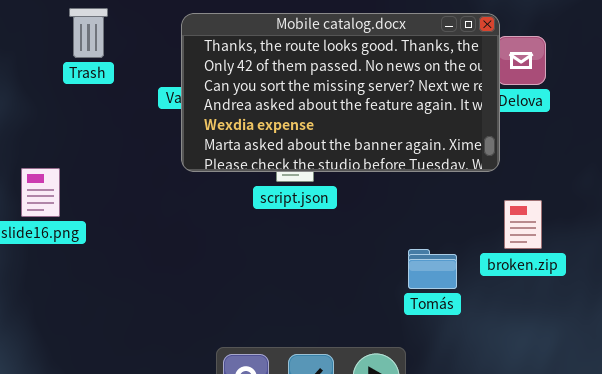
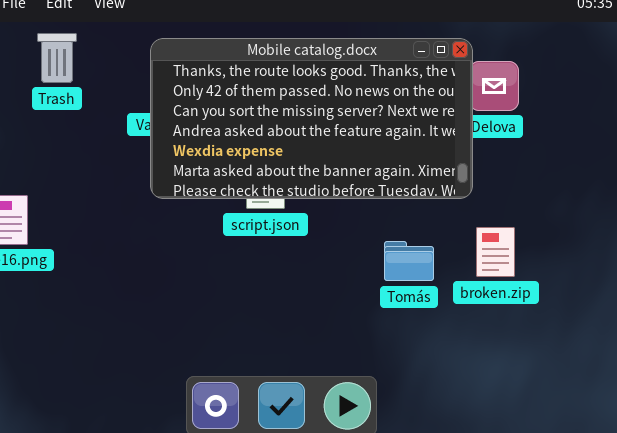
Tomás: [408,249,457,289] -> [384,241,434,281], moved

